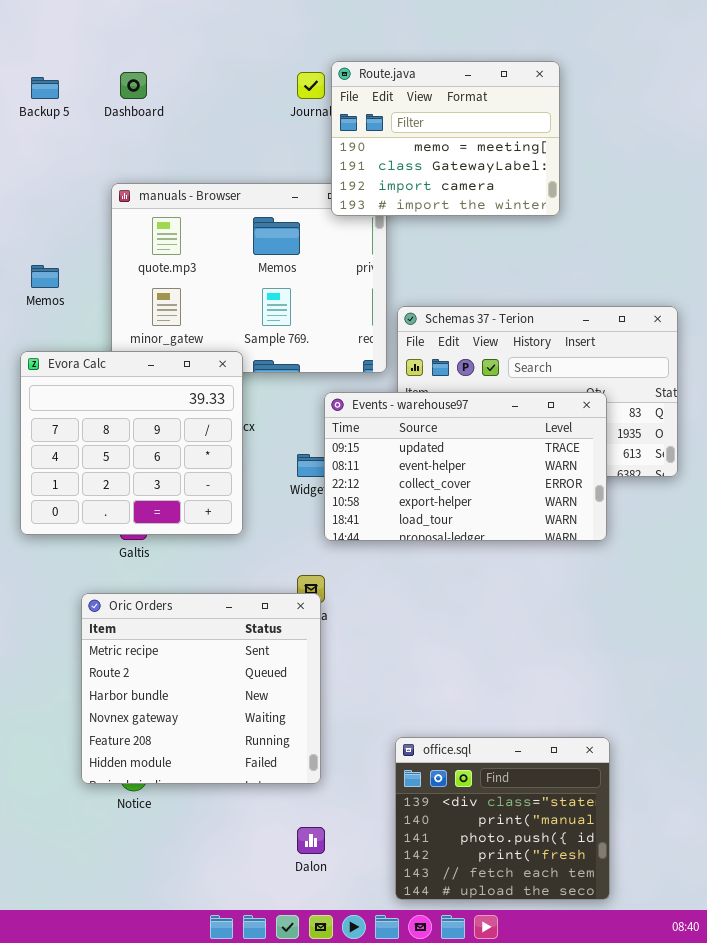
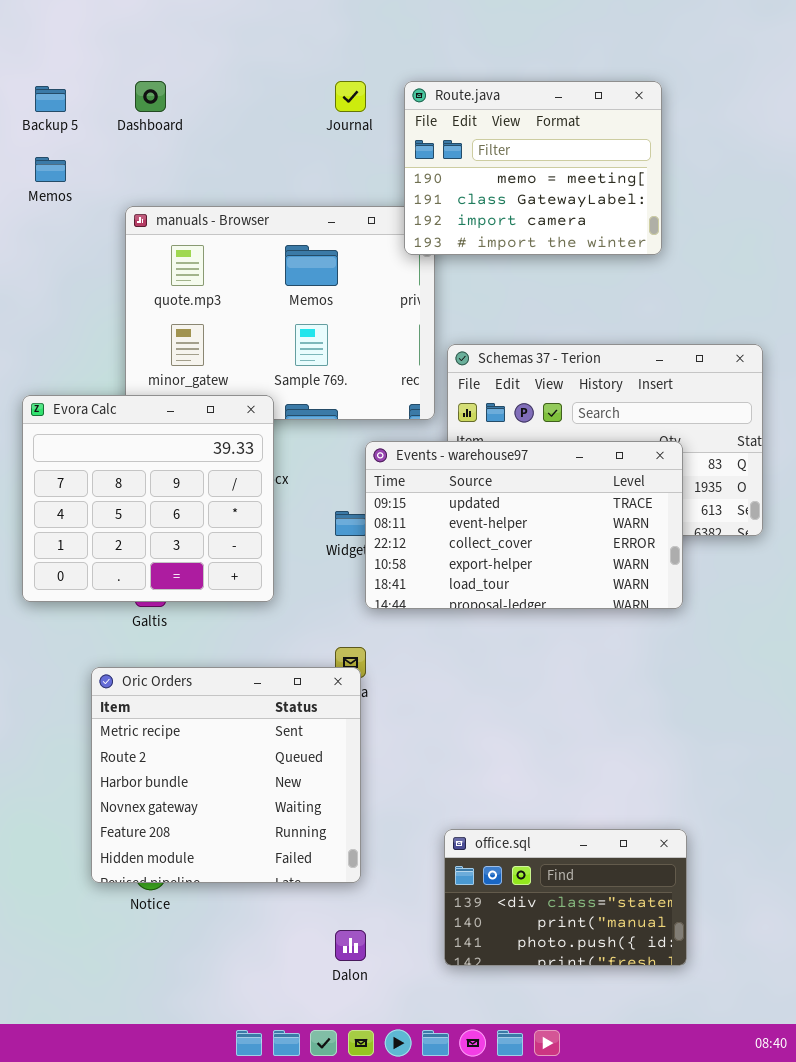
Route.java: [331,61,560,216] -> [404,81,662,255], moved
Memos: [31,265,59,288] -> [35,157,66,182], moved
office.sql: [395,737,610,900] -> [444,829,687,966], resized

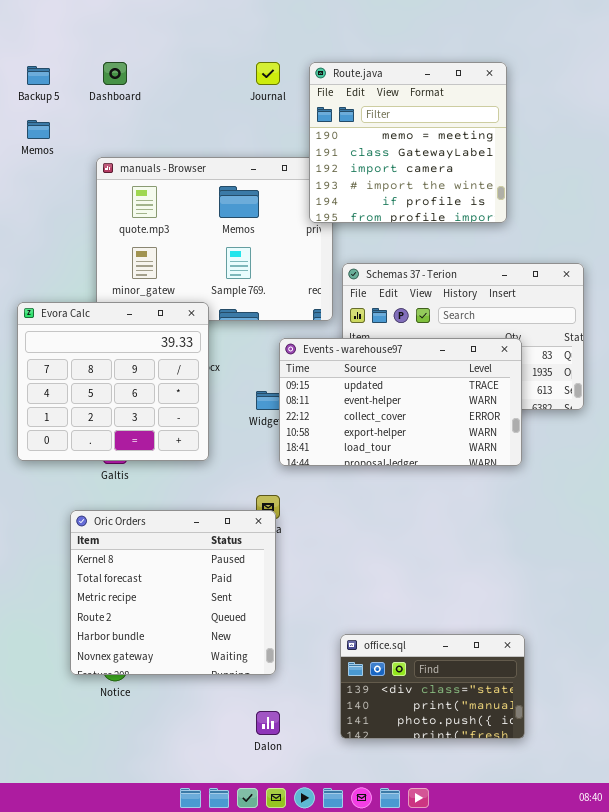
Route.java: [404,81,662,255] -> [309,62,507,223], resized
Oric Orders: [91,667,361,883] -> [70,510,276,675], scrolled up 2 rows

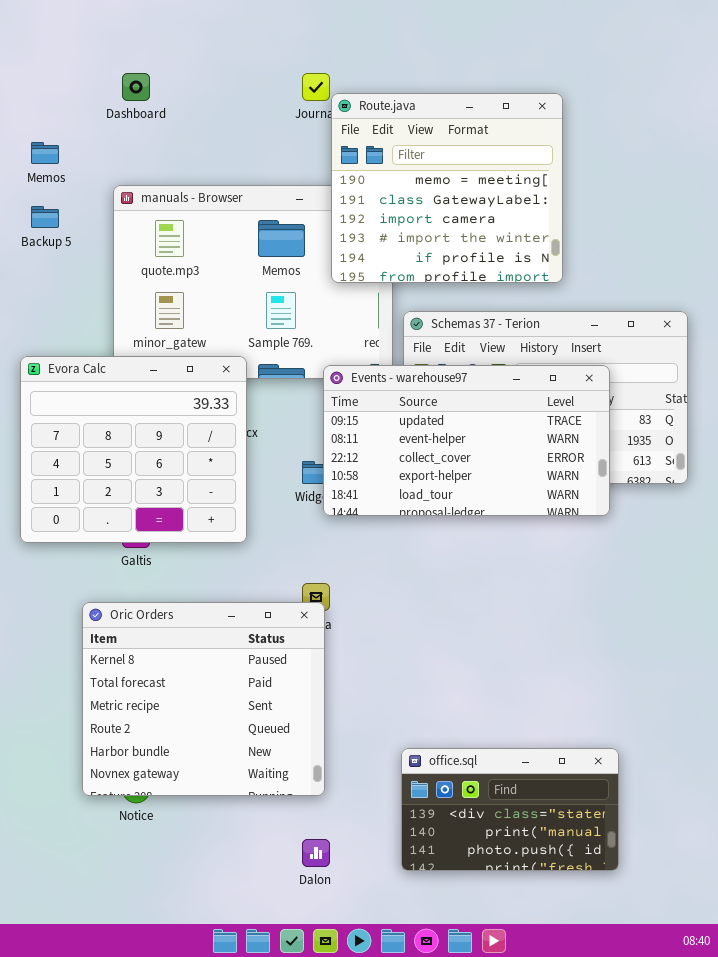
Route.java: [309,62,507,223] -> [331,93,563,283], moved
Backup 5: [27,66,50,85] -> [31,206,59,228], moved
Events - warehouse97: [279,338,522,466] -> [323,365,610,516], moved

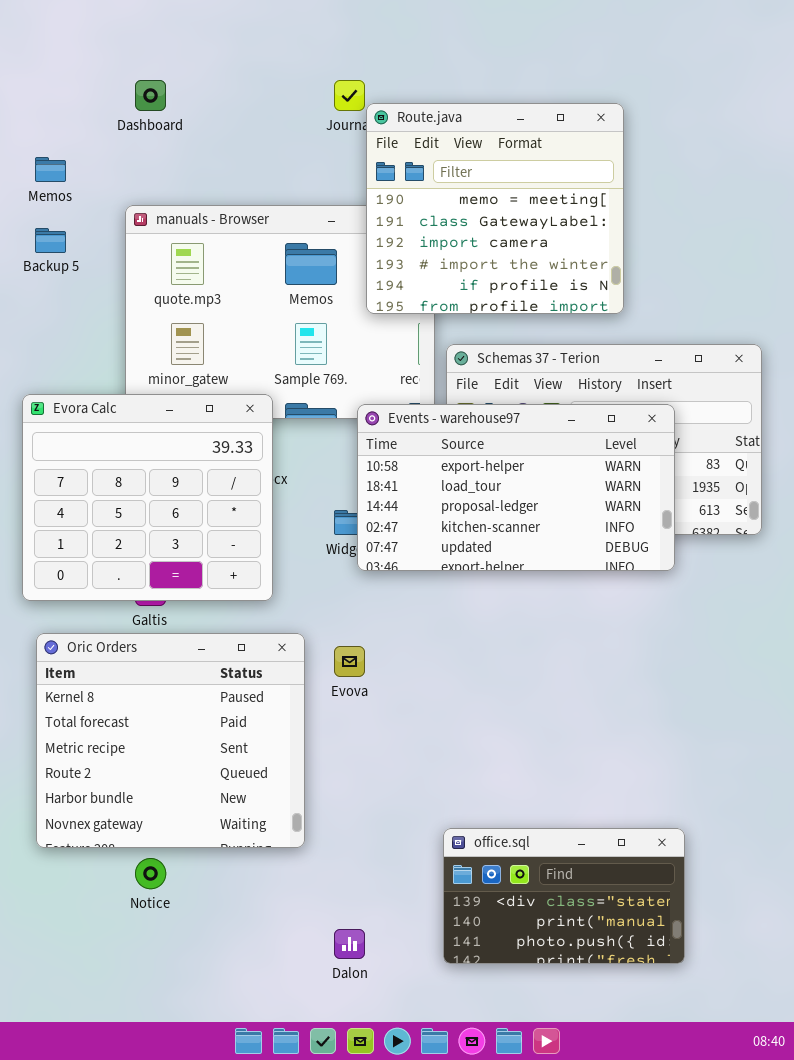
Events - warehouse97: [323,365,610,516] -> [357,404,675,571], scrolled down 3 rows
Oric Orders: [82,602,325,796] -> [36,633,305,848], moved

